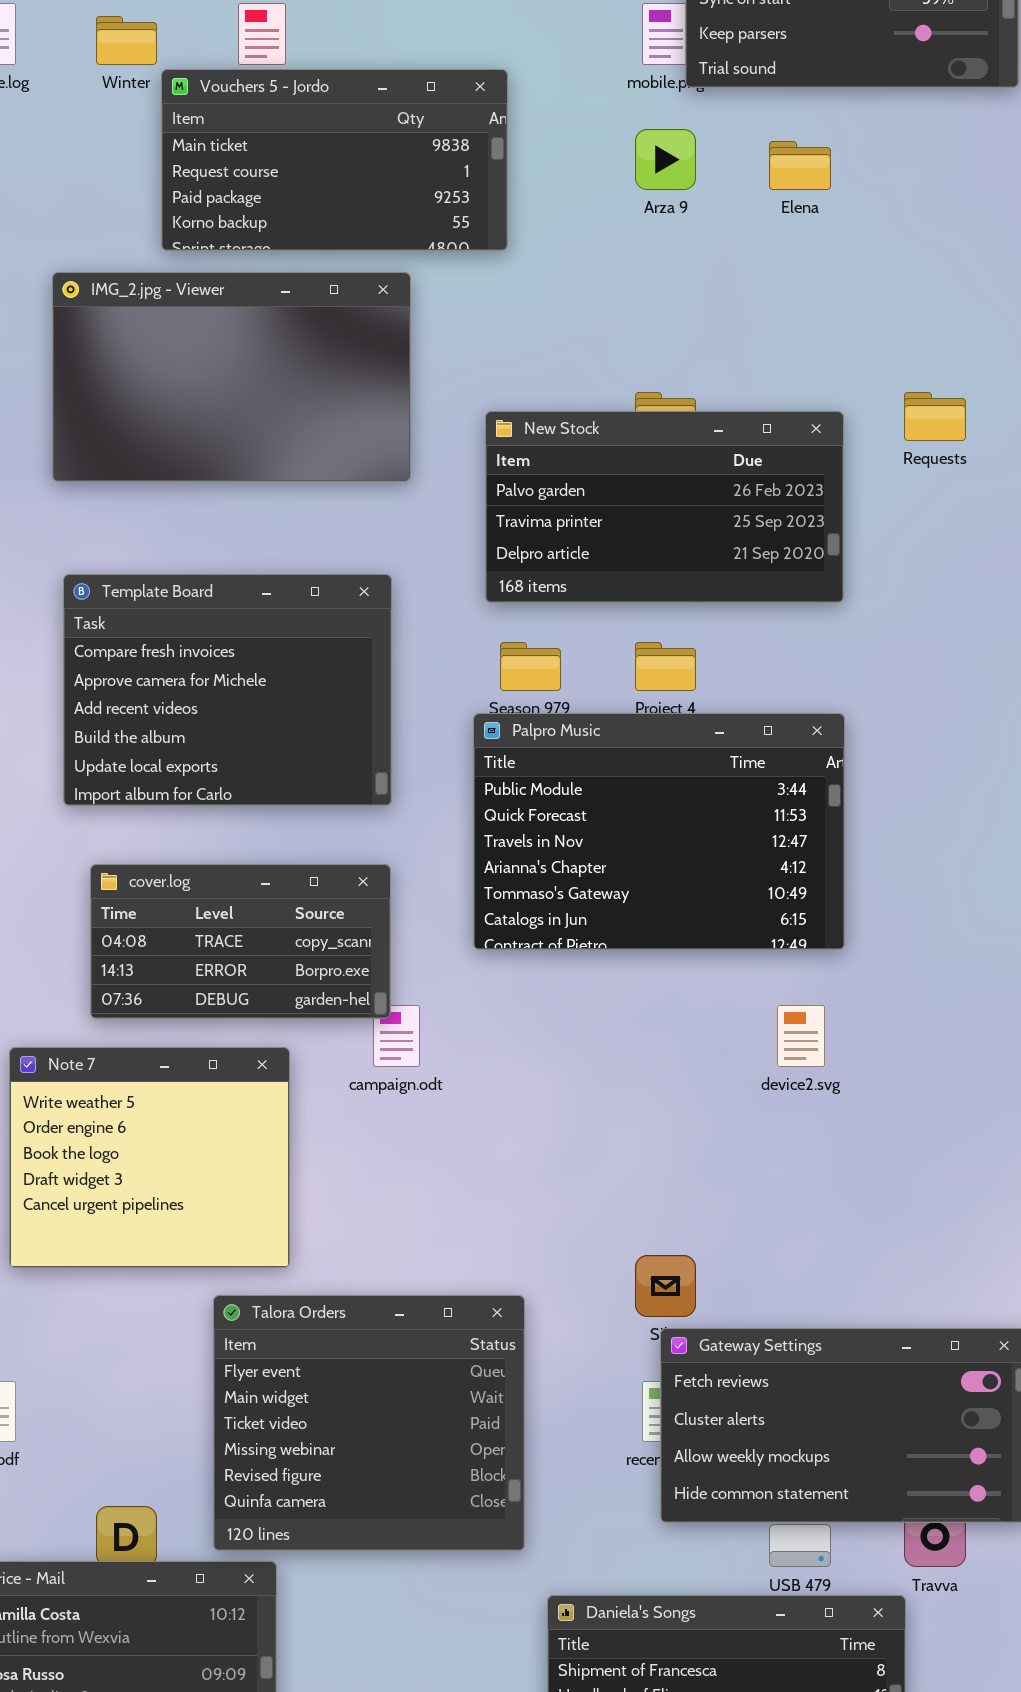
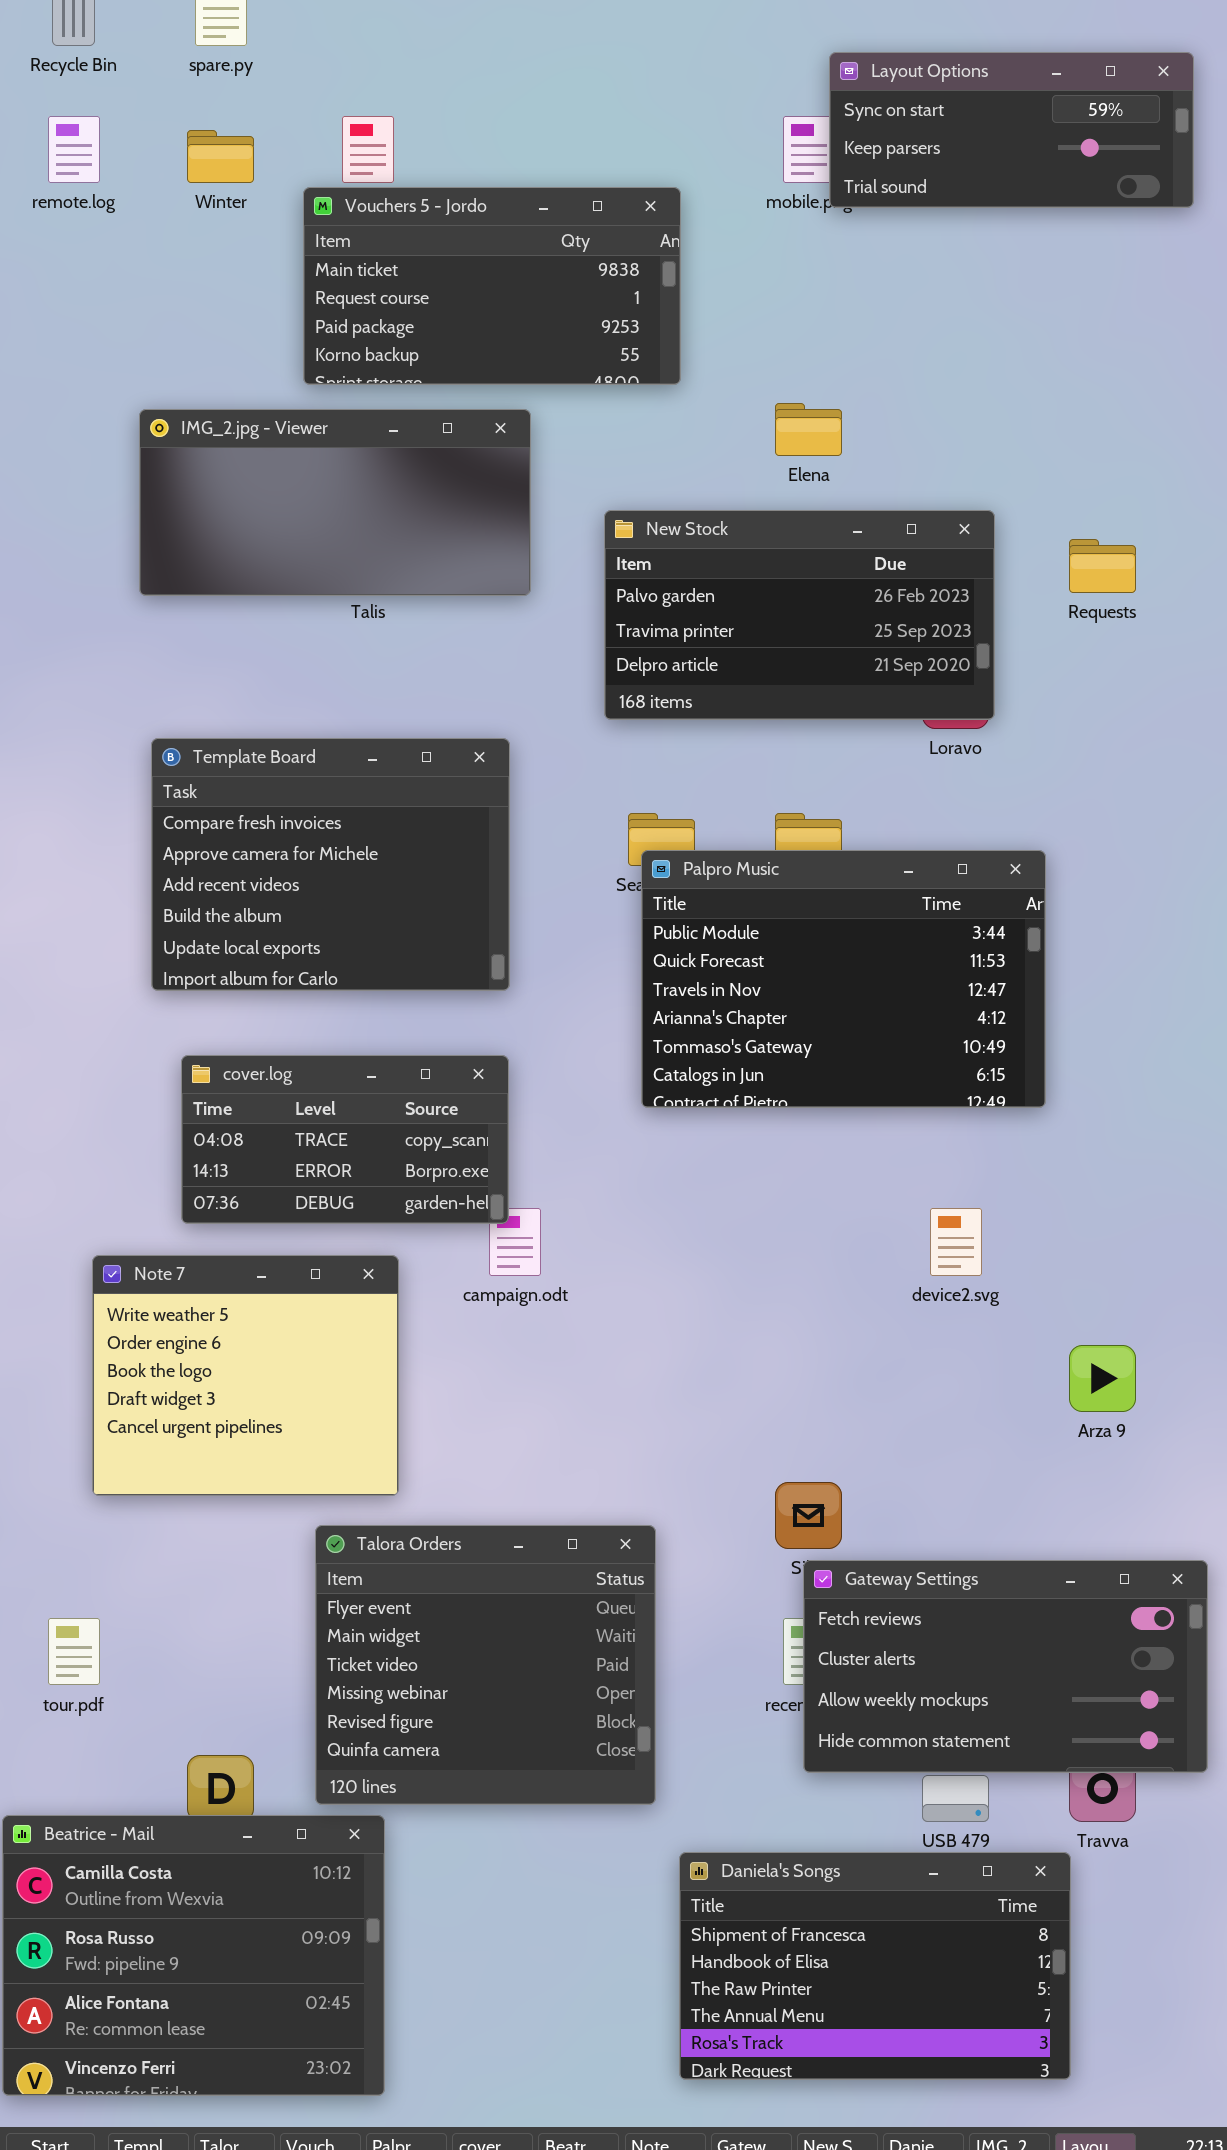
Vouchers 5 - Jordo: [161,69,508,251] -> [303,187,681,385], moved
Arza 9: [635,129,696,190] -> [1069,1345,1136,1412], moved
Elena: [769,141,831,190] -> [775,403,842,456], moved
IMG_2.jpg - Viewer: [52,272,411,482] -> [139,409,531,596], resized
New Stock: [485,411,844,603] -> [604,510,995,720], moved
Palpro Music: [473,713,845,950] -> [641,850,1046,1108], moved

